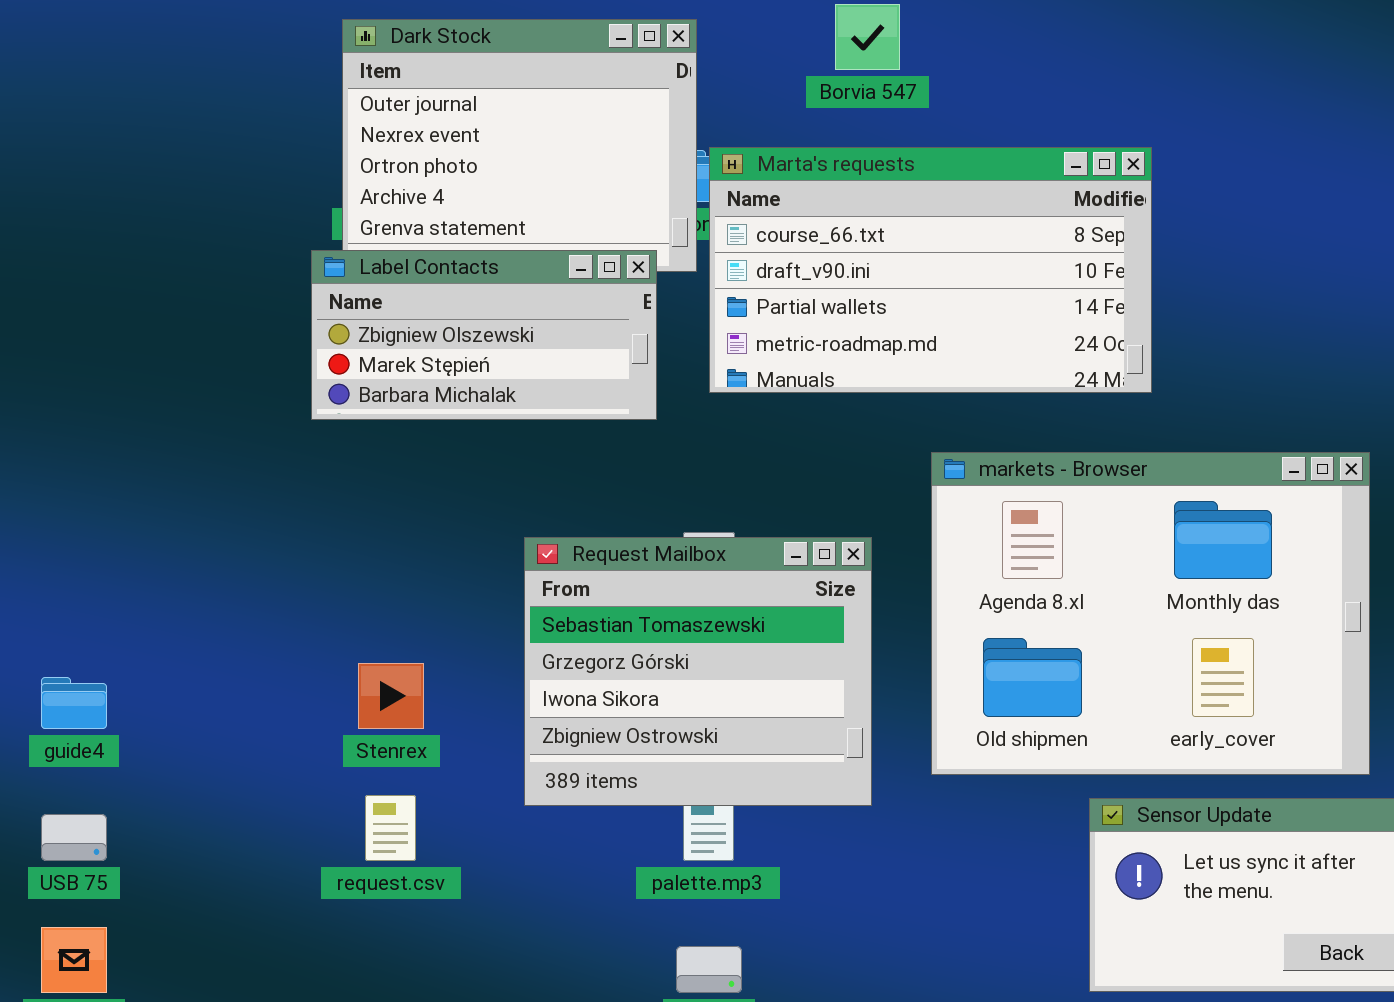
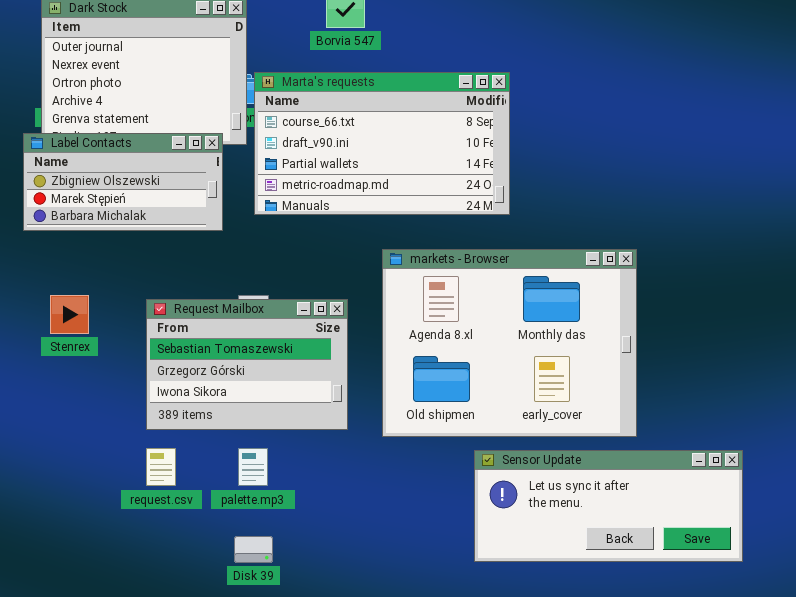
Request Mailbox: [524,537,872,806] -> [146,299,348,430], resized
Stenrex: [358,663,424,729] -> [50,295,89,334], moved
request.csv: [365,795,416,861] -> [146,448,176,486], moved

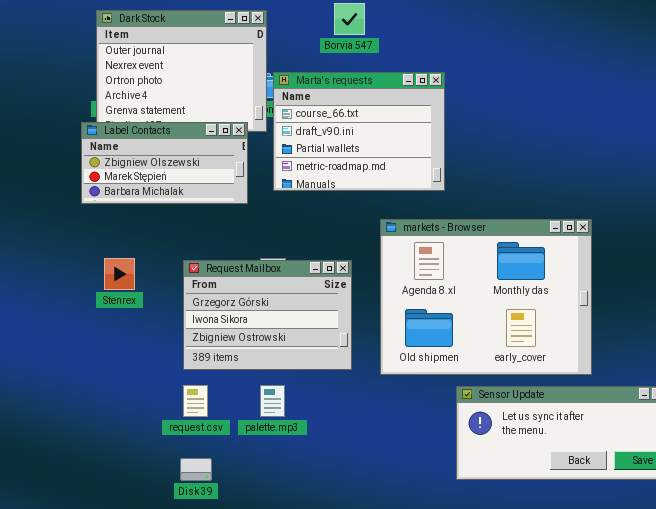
Marta's requests: [254,72,510,215] -> [273,72,445,191], resized
Request Mailbox: [146,299,348,430] -> [183,260,352,370], scrolled down 1 row
Disk 39: [234,536,273,563] -> [180,458,212,481], moved

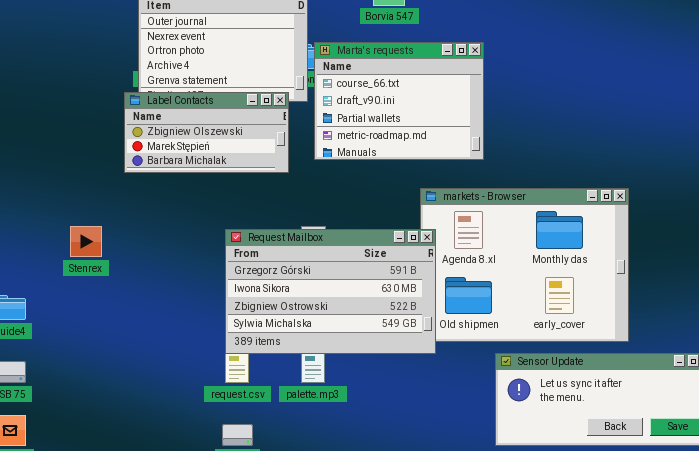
Stenrex: [104,258,135,290] -> [70,226,102,257], moved
Request Mailbox: [183,260,352,370] -> [225,229,436,354], resized

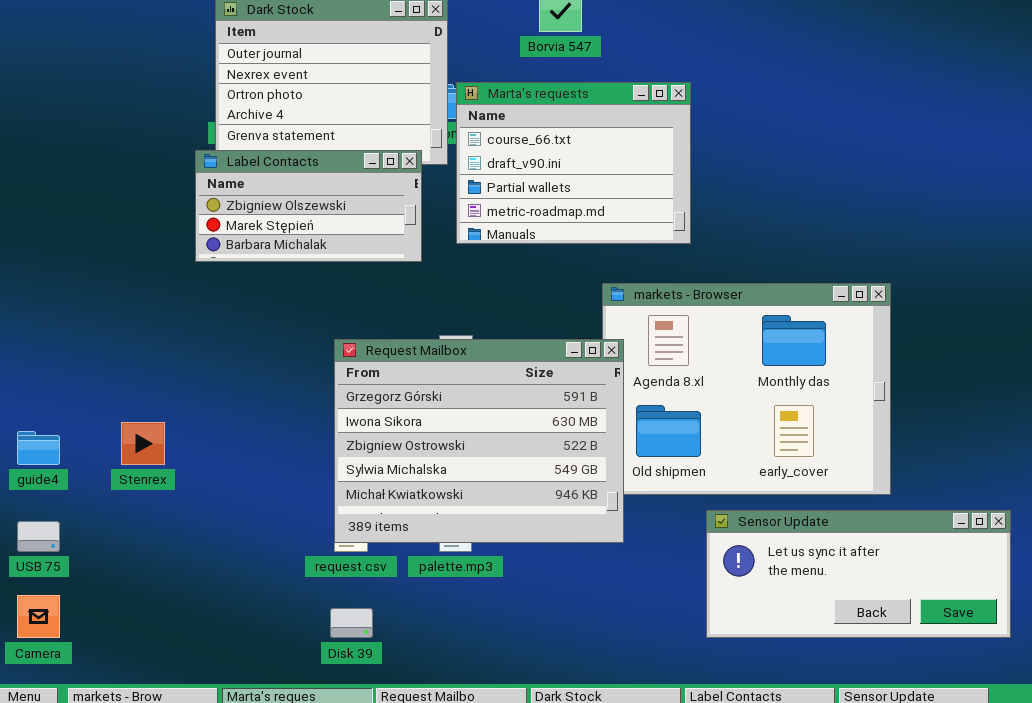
Stenrex: [70,226,102,257] -> [121,422,165,465], moved
Request Mailbox: [225,229,436,354] -> [334,339,624,543], resized

